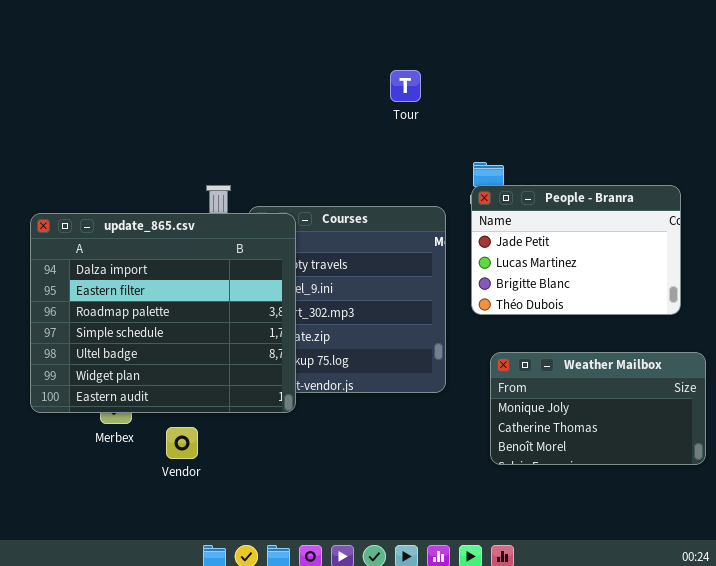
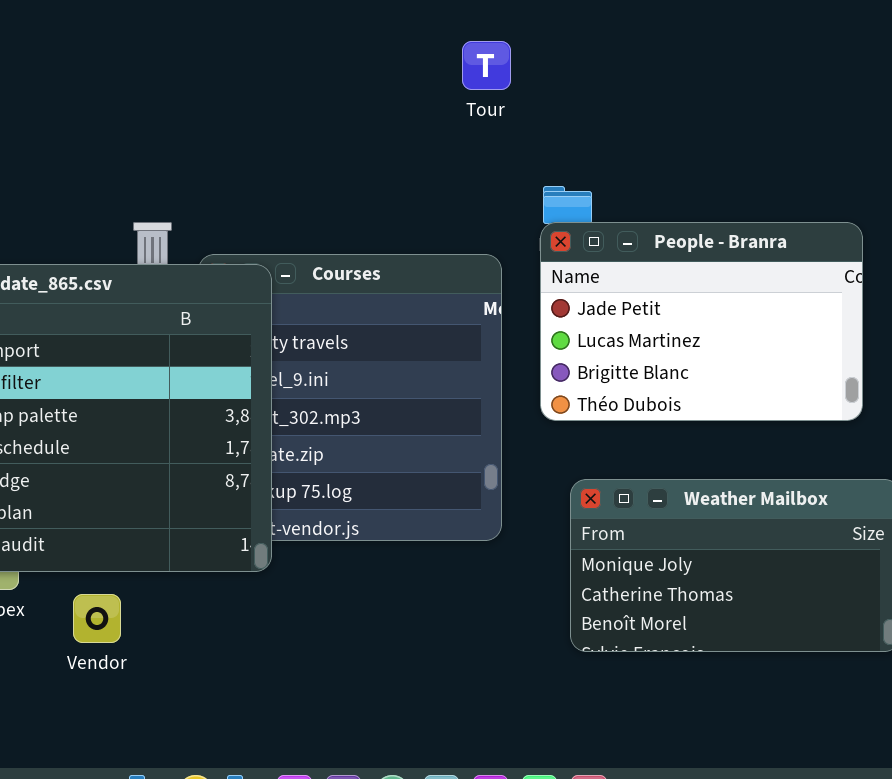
Tour: [390,70,421,102] -> [462,41,511,90], moved

